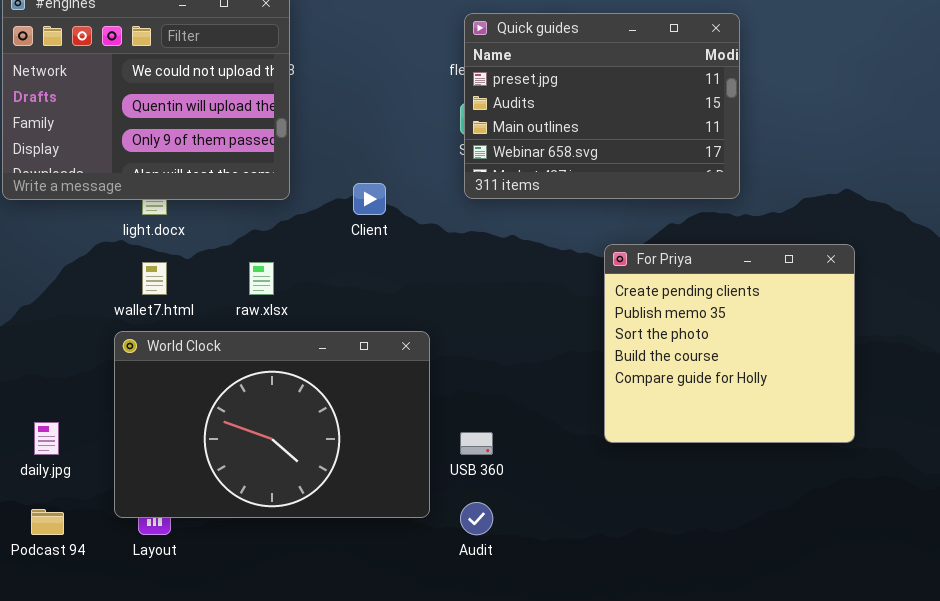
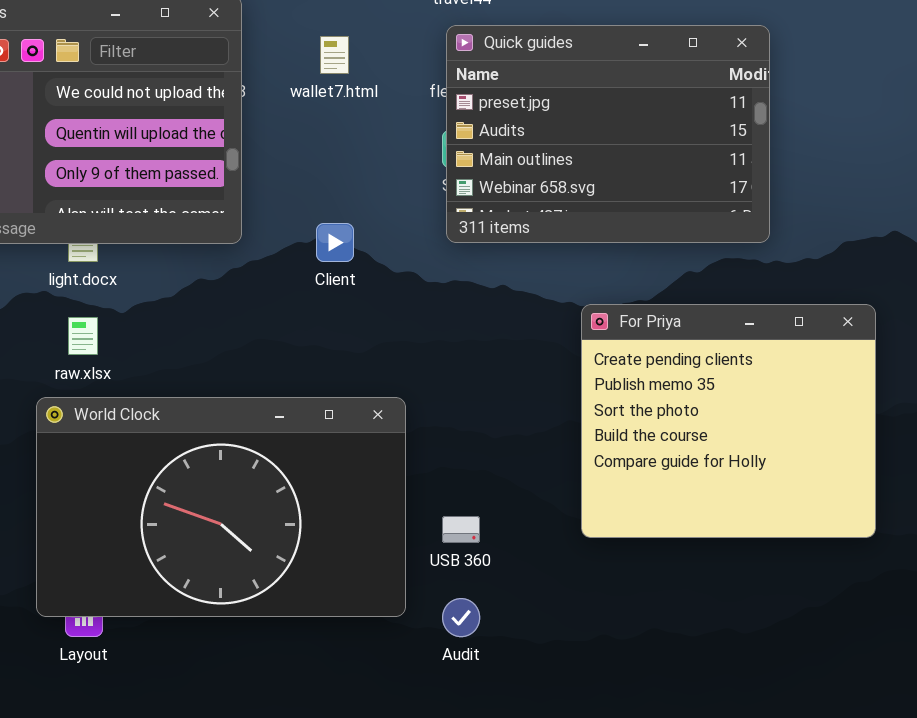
For Priya: [604,244,855,443] -> [581,304,876,538], moved
wallet7.html: [142,262,167,295] -> [320,36,349,74], moved
raw.xlsx: [249,262,274,295] -> [68,317,98,355], moved

